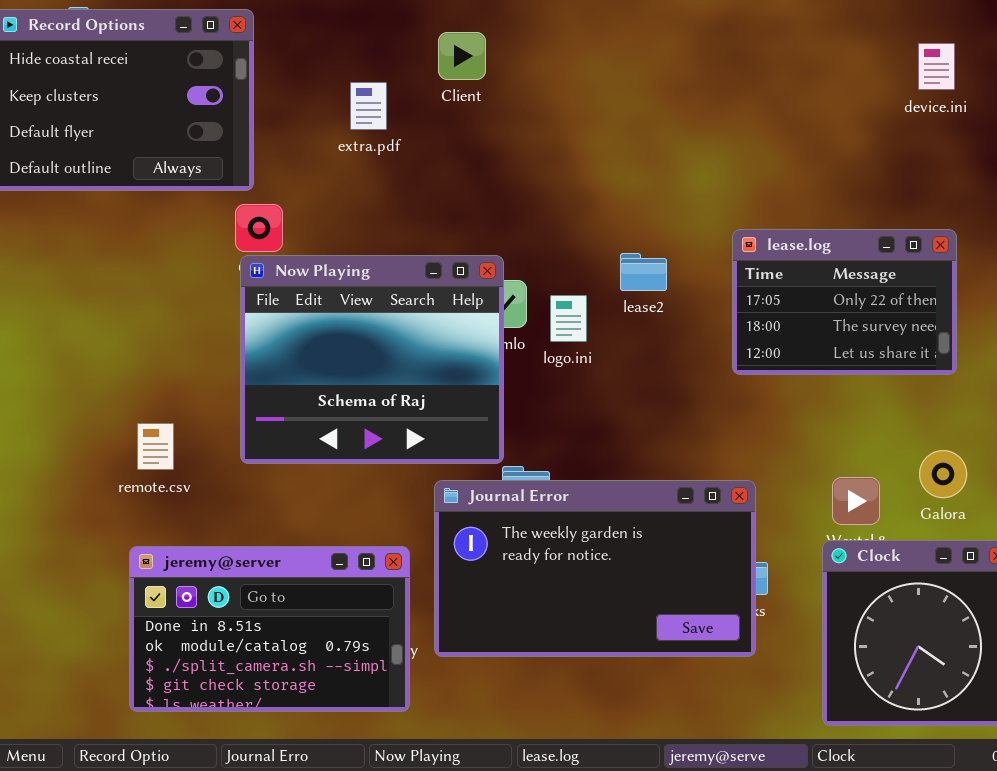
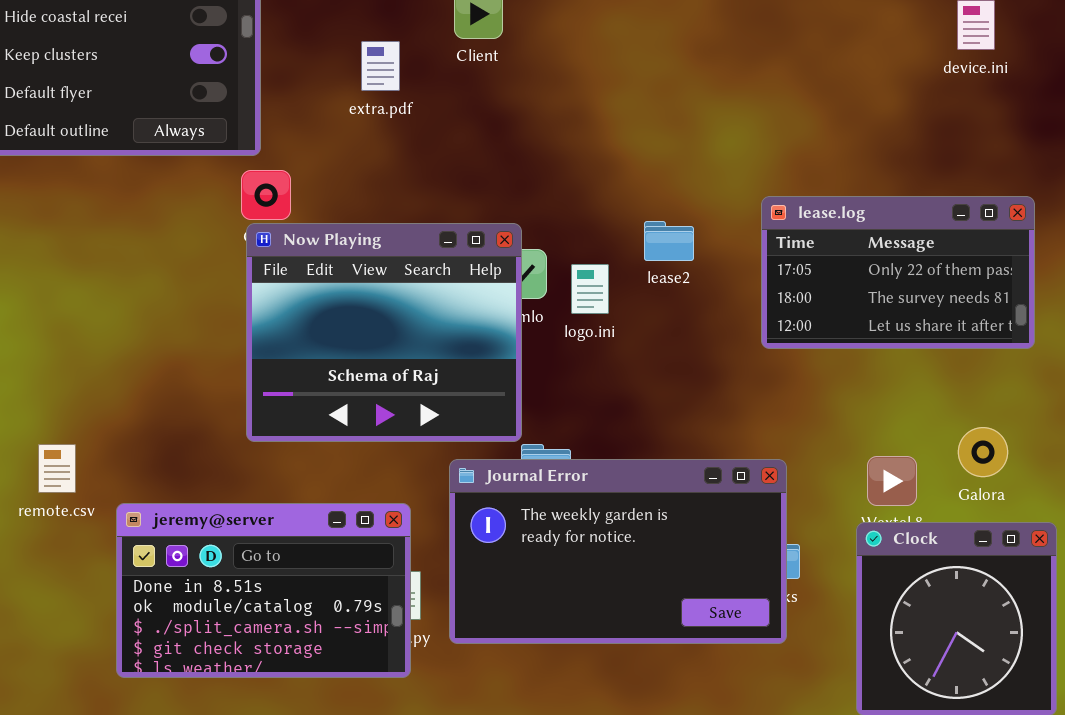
lease.log: [732,229,957,375] -> [761,196,1035,349], resized
remote.csv: [137,423,174,470] -> [38,444,76,493], moved
jeremy@server: [129,546,410,712] -> [116,503,411,678], moved

